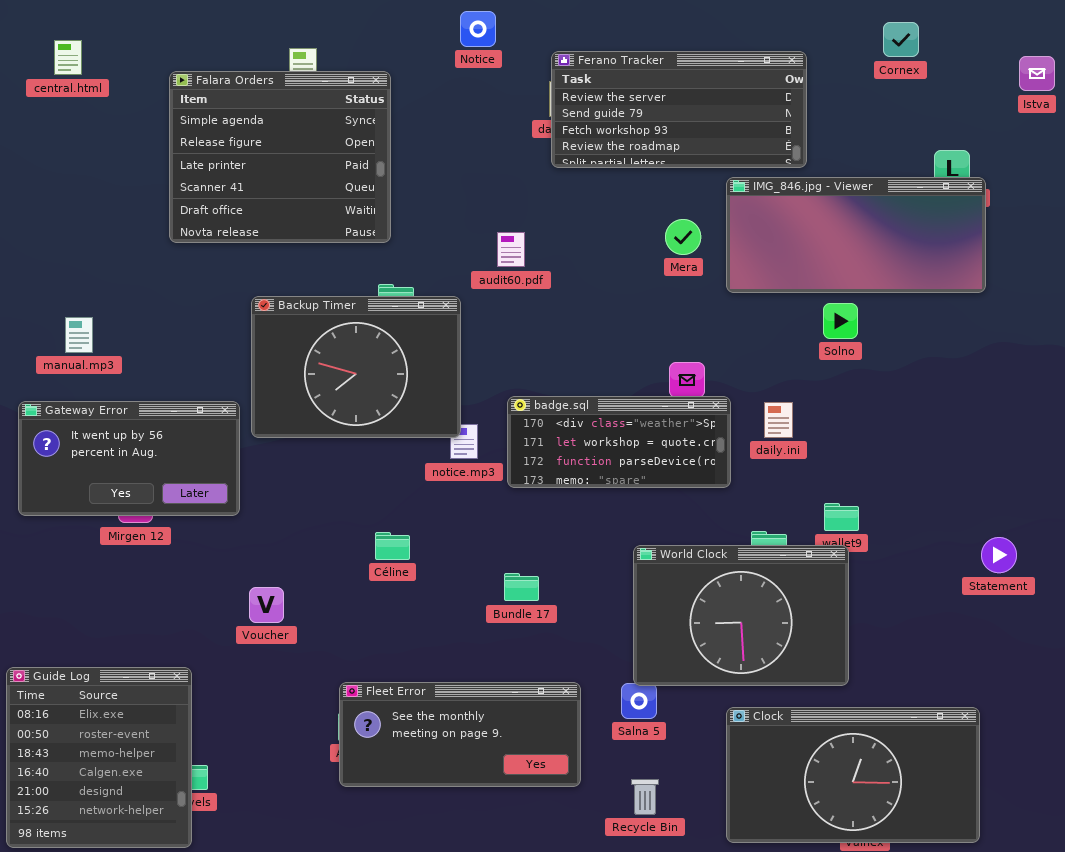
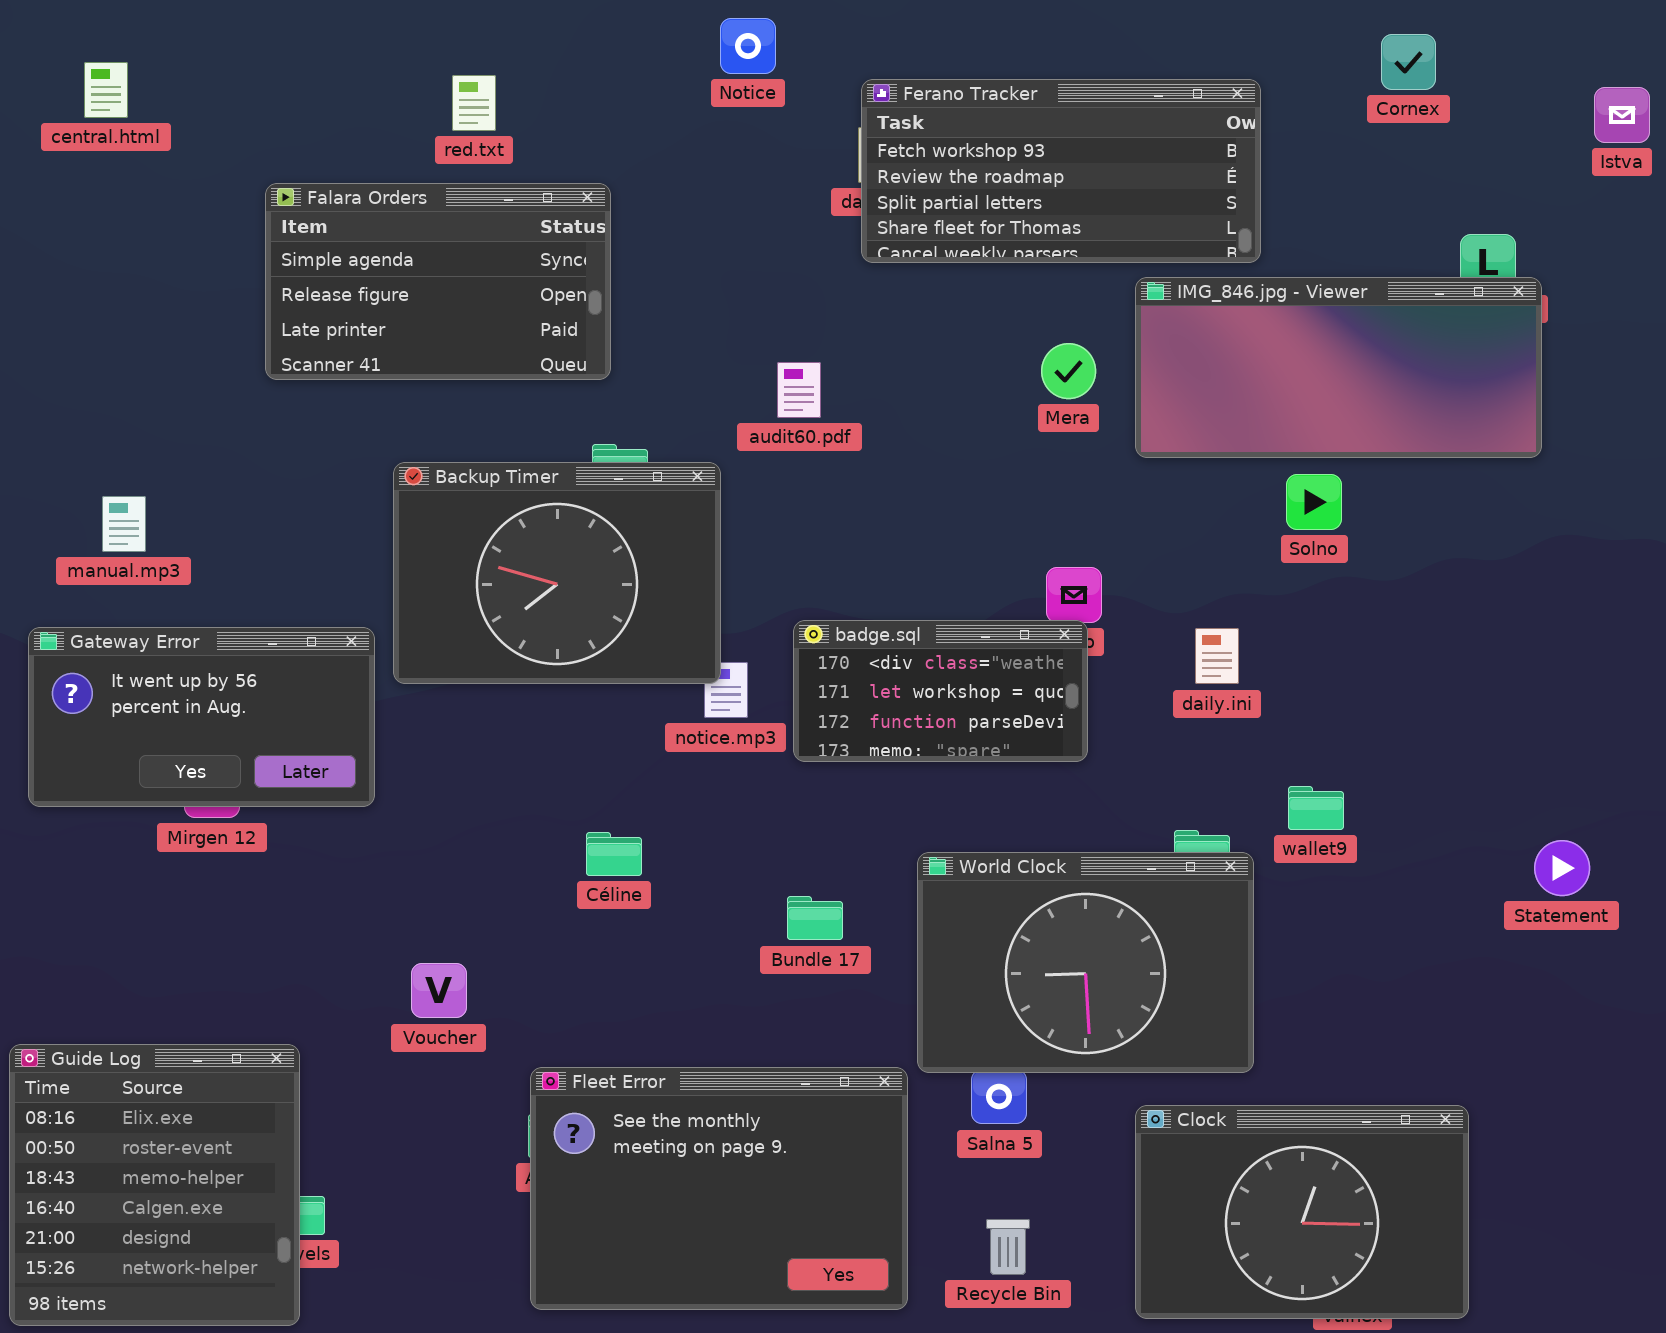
Ferano Tracker: [551,51,807,168] -> [861,79,1261,263], scrolled down 2 rows
Falara Orders: [169,71,391,243] -> [265,183,611,380], resized
badge.sql: [507,396,731,488] -> [793,620,1088,762], resized
World Clock: [633,545,849,686] -> [917,852,1254,1073], moved
Voucher: [249,587,284,623] -> [411,963,467,1018], moved
Fleet Error: [339,682,581,787] -> [530,1067,908,1310], resized
Clock: [726,707,980,843] -> [1135,1105,1469,1319], resized

